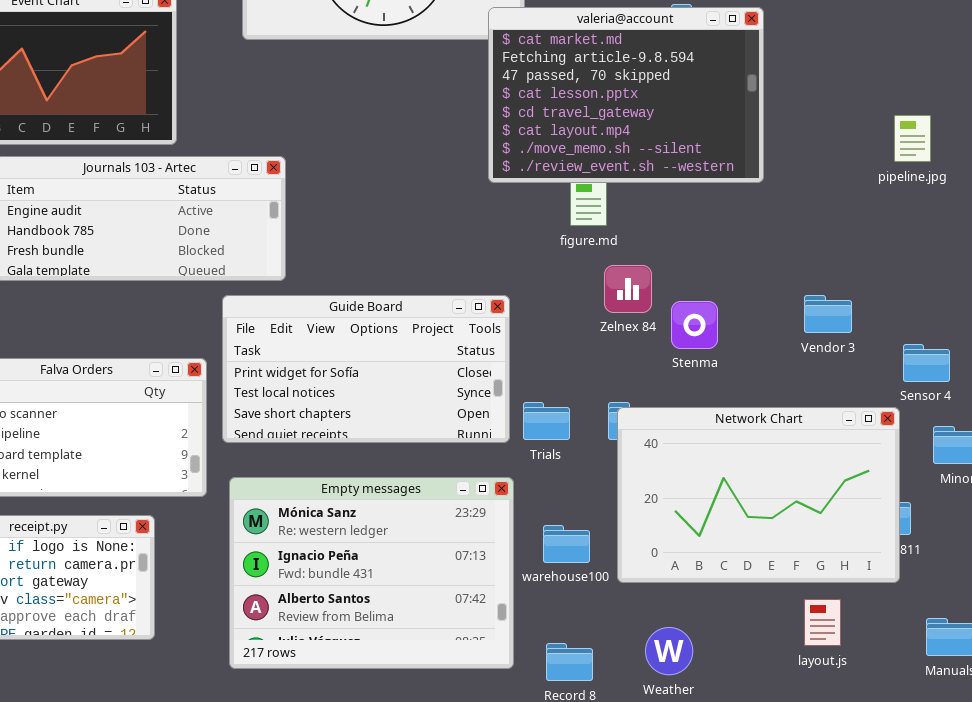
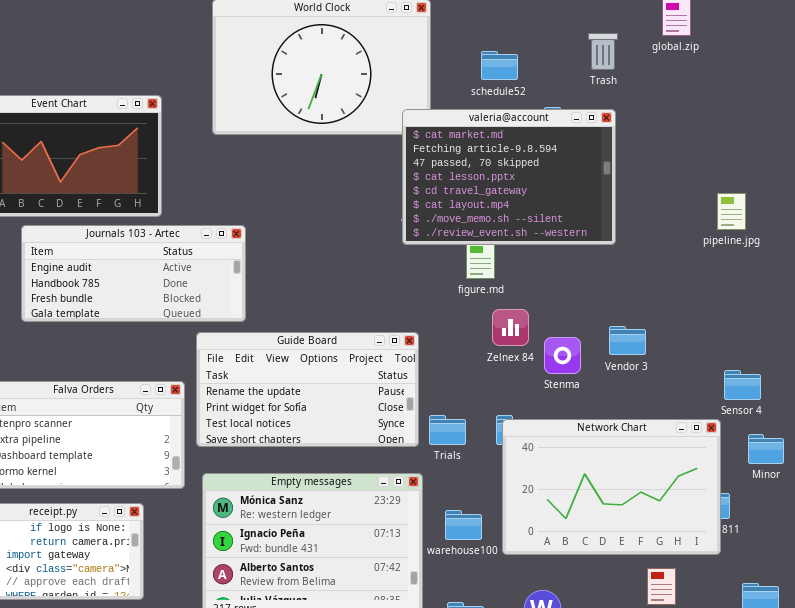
Guide Board: [222,295,510,443] -> [196,332,419,447], scrolled up 1 row
Vendor 3: [804,295,852,333] -> [609,326,646,355], moved

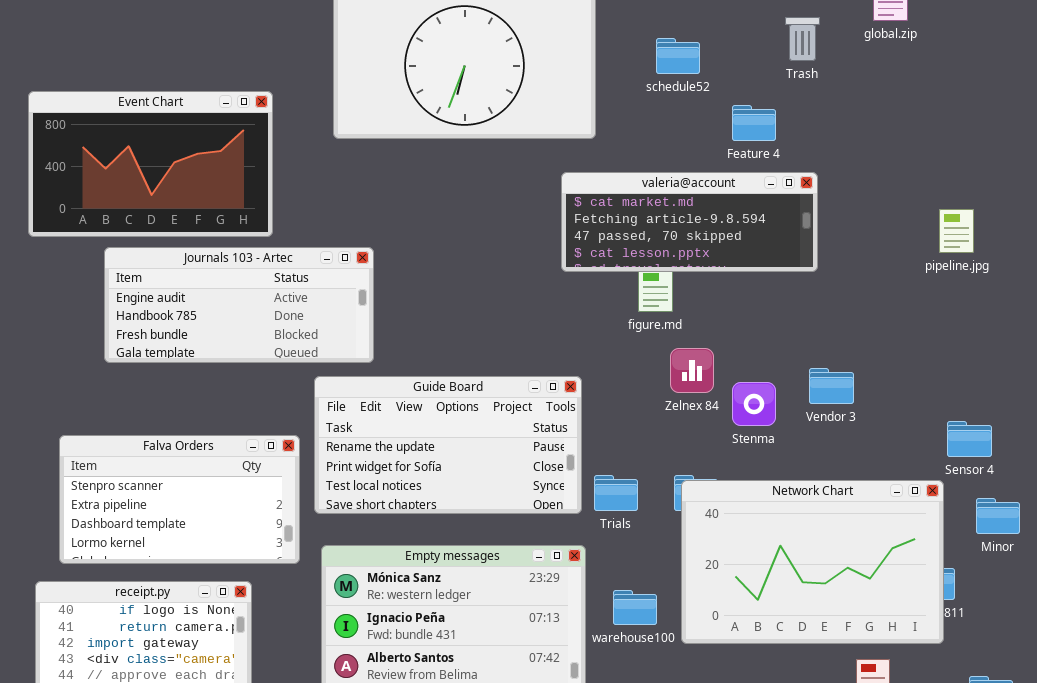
valeria@account: [402,109,616,245] -> [561,172,818,272], resized

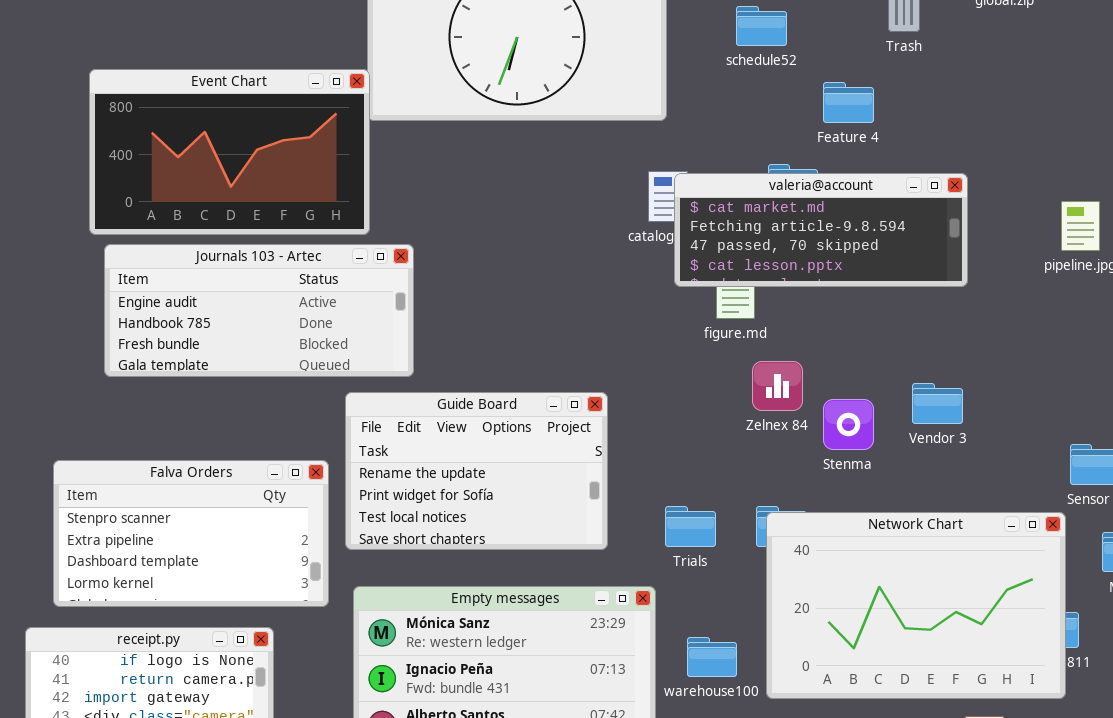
Event Chart: [28,91,273,237] -> [89,69,370,235], moved
valeria@account: [561,172,818,272] -> [674,173,968,287], moved
Guide Board: [314,376,582,514] -> [345,392,608,550], resized

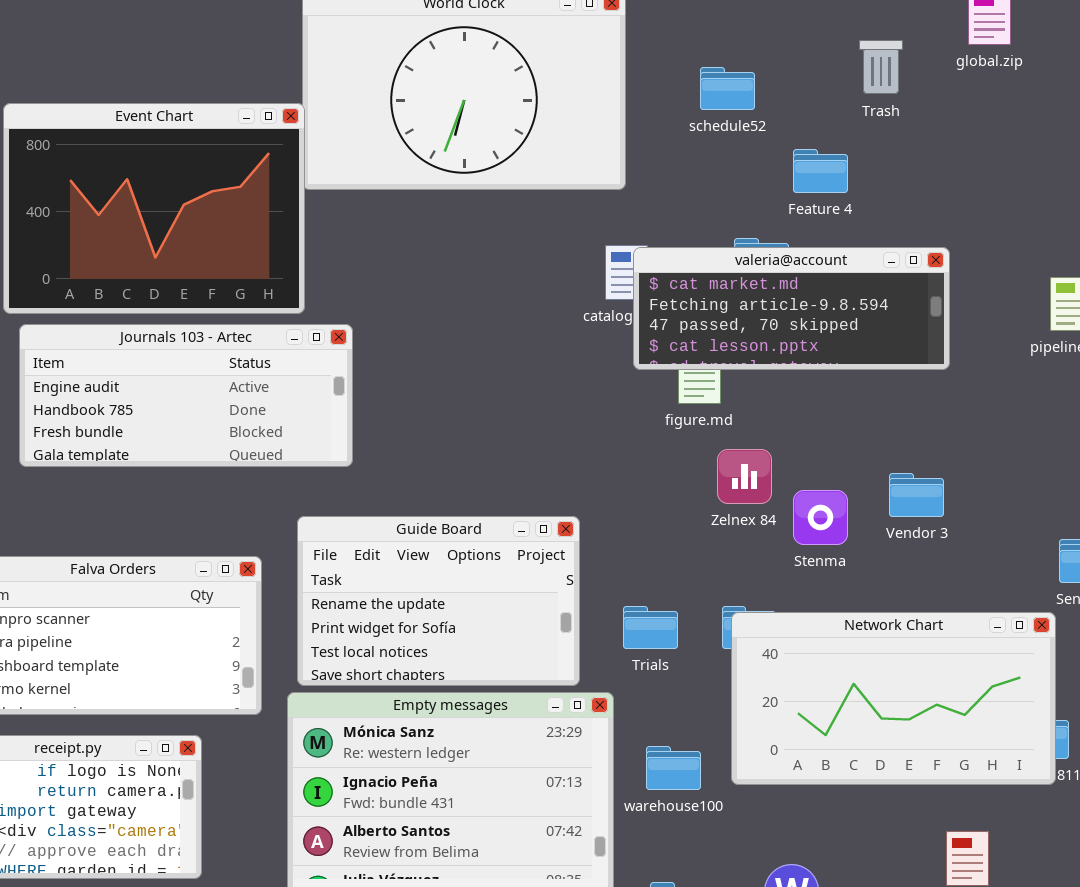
Event Chart: [89,69,370,235] -> [3,103,305,314], resized
Guide Board: [345,392,608,550] -> [297,516,580,686], moved
Network Chart: [766,512,1066,699] -> [731,612,1056,785], resized

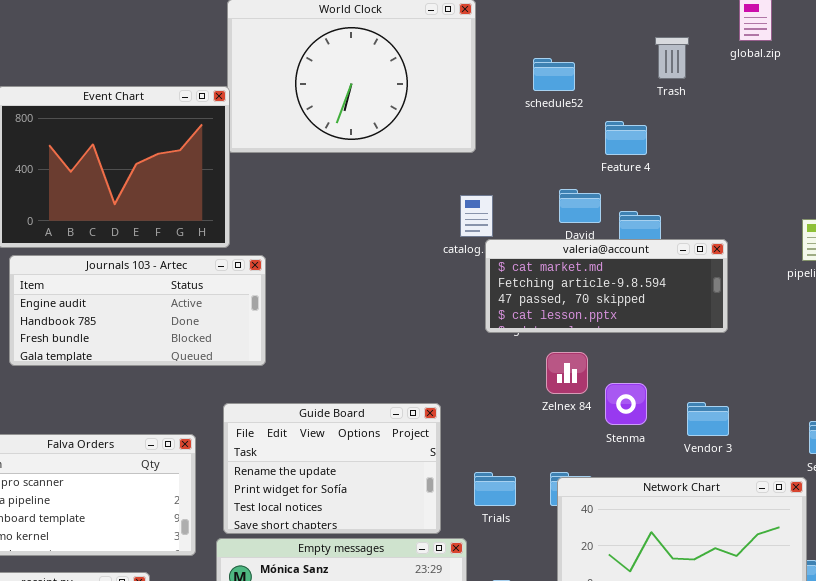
valeria@account: [633,247,950,370] -> [485,239,728,333], moved
Vendor 3: [889,473,944,517] -> [687,402,729,436], moved

